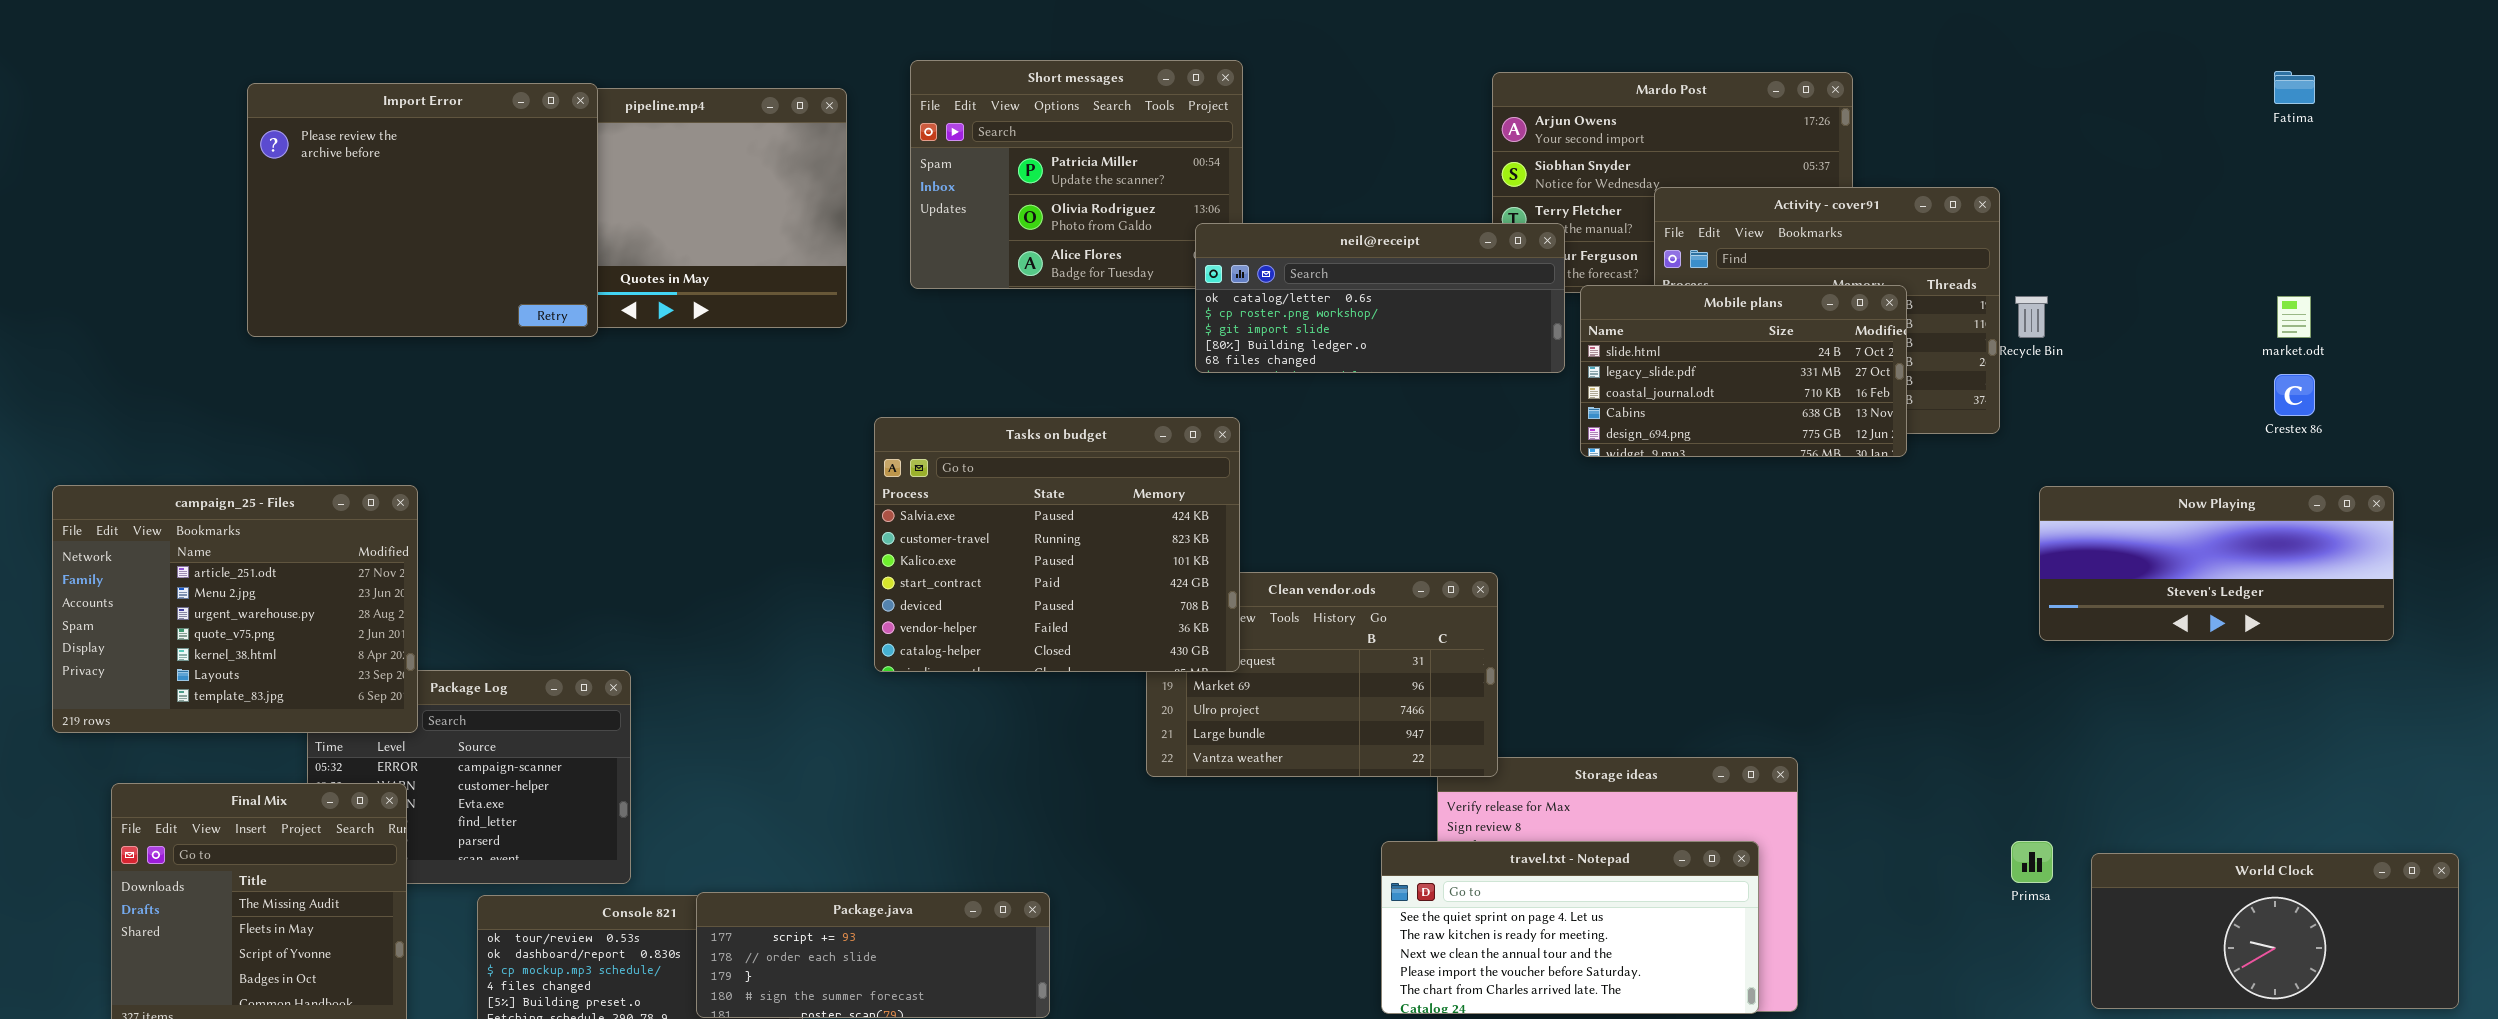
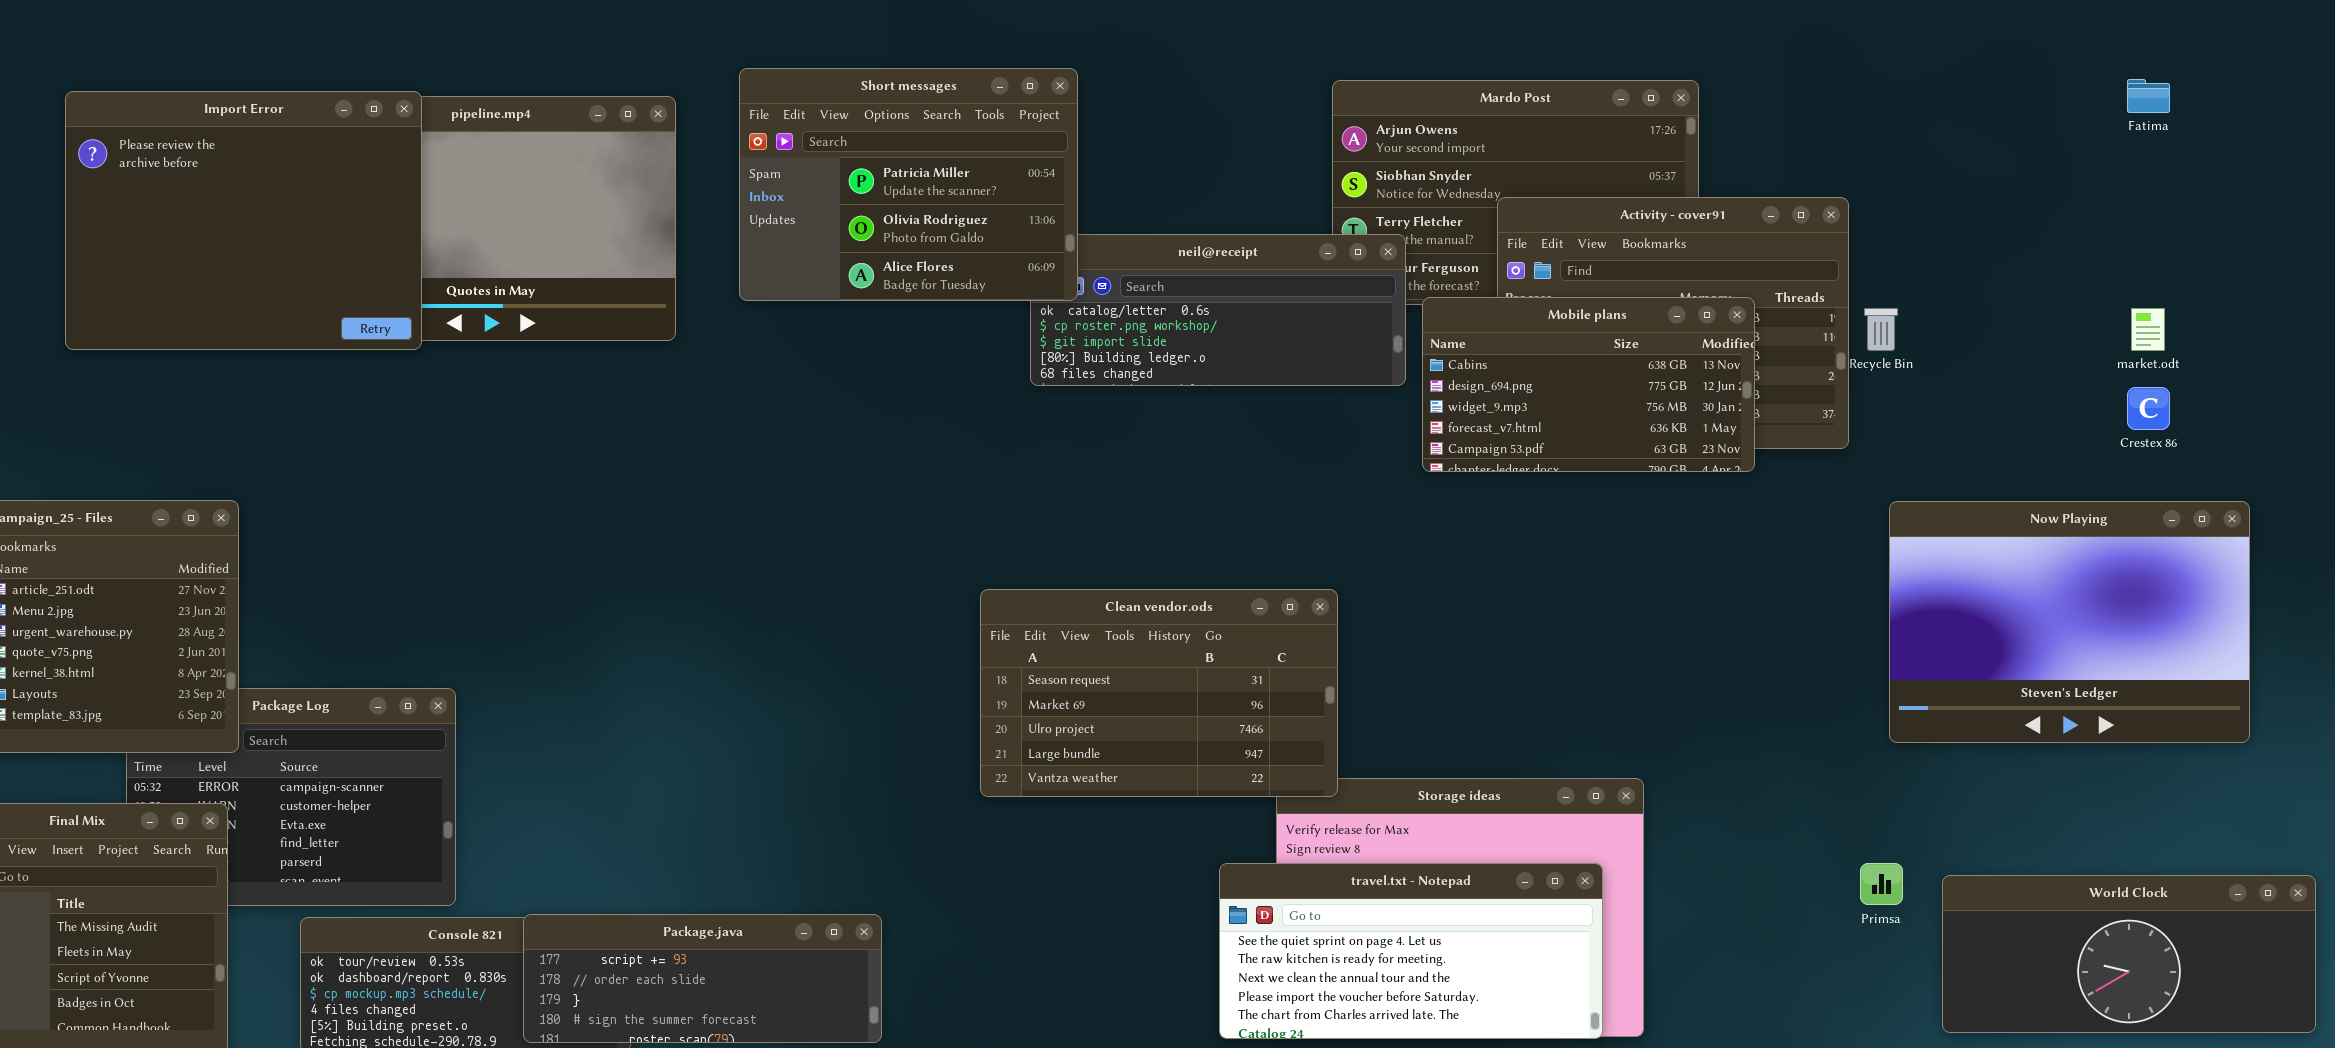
Short messages: [910,60,1243,289] -> [739,68,1078,301], raised
Mobile plans: [1580,285,1907,457] -> [1422,297,1755,472], scrolled down 3 rows
Tasks on budget: [874,417,1240,672] -> none, closed
Now Playing: [2039,486,2394,641] -> [1889,501,2250,743], resized

